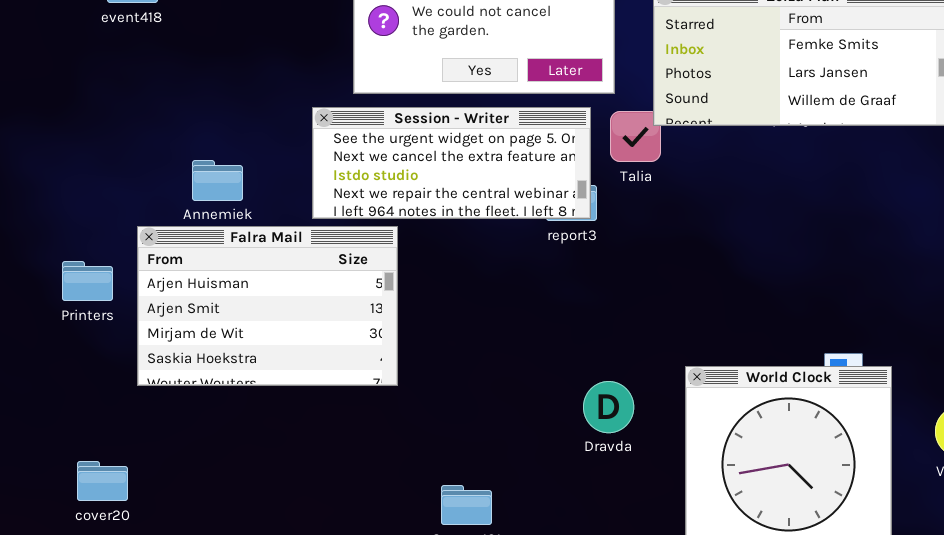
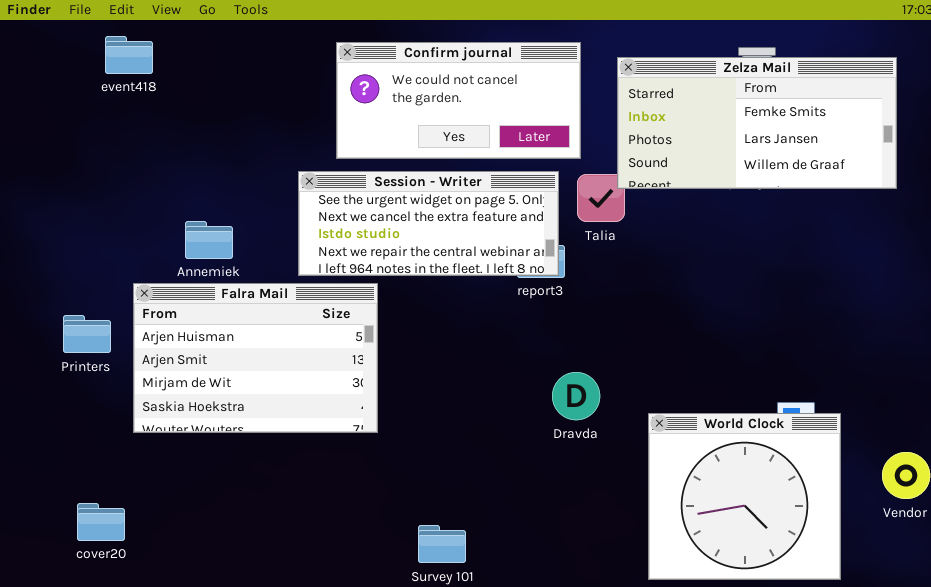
Dravda: [583,381,634,433] -> [552,372,600,420], moved

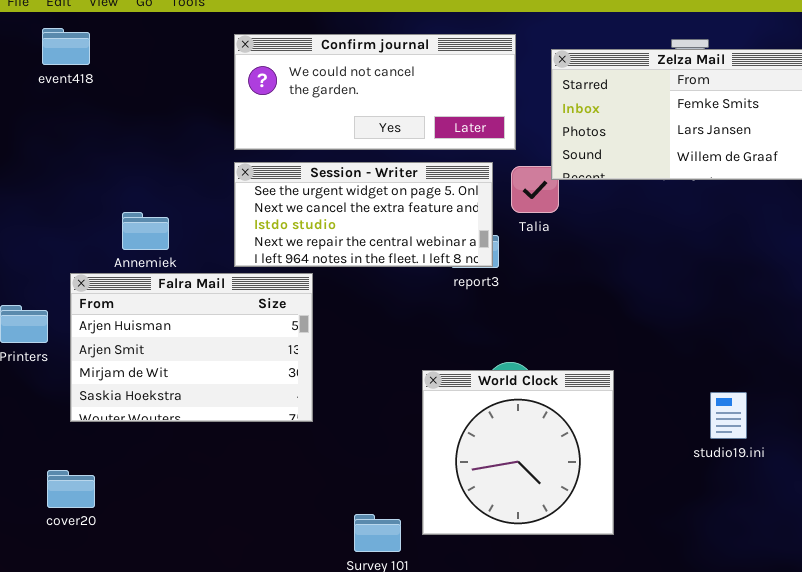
Confirm journal: [336,42,581,159] -> [234,34,516,150], resized
World Clock: [648,413,841,580] -> [422,370,614,535], moved
cover20: [77,503,125,541] -> [47,470,95,508], moved

